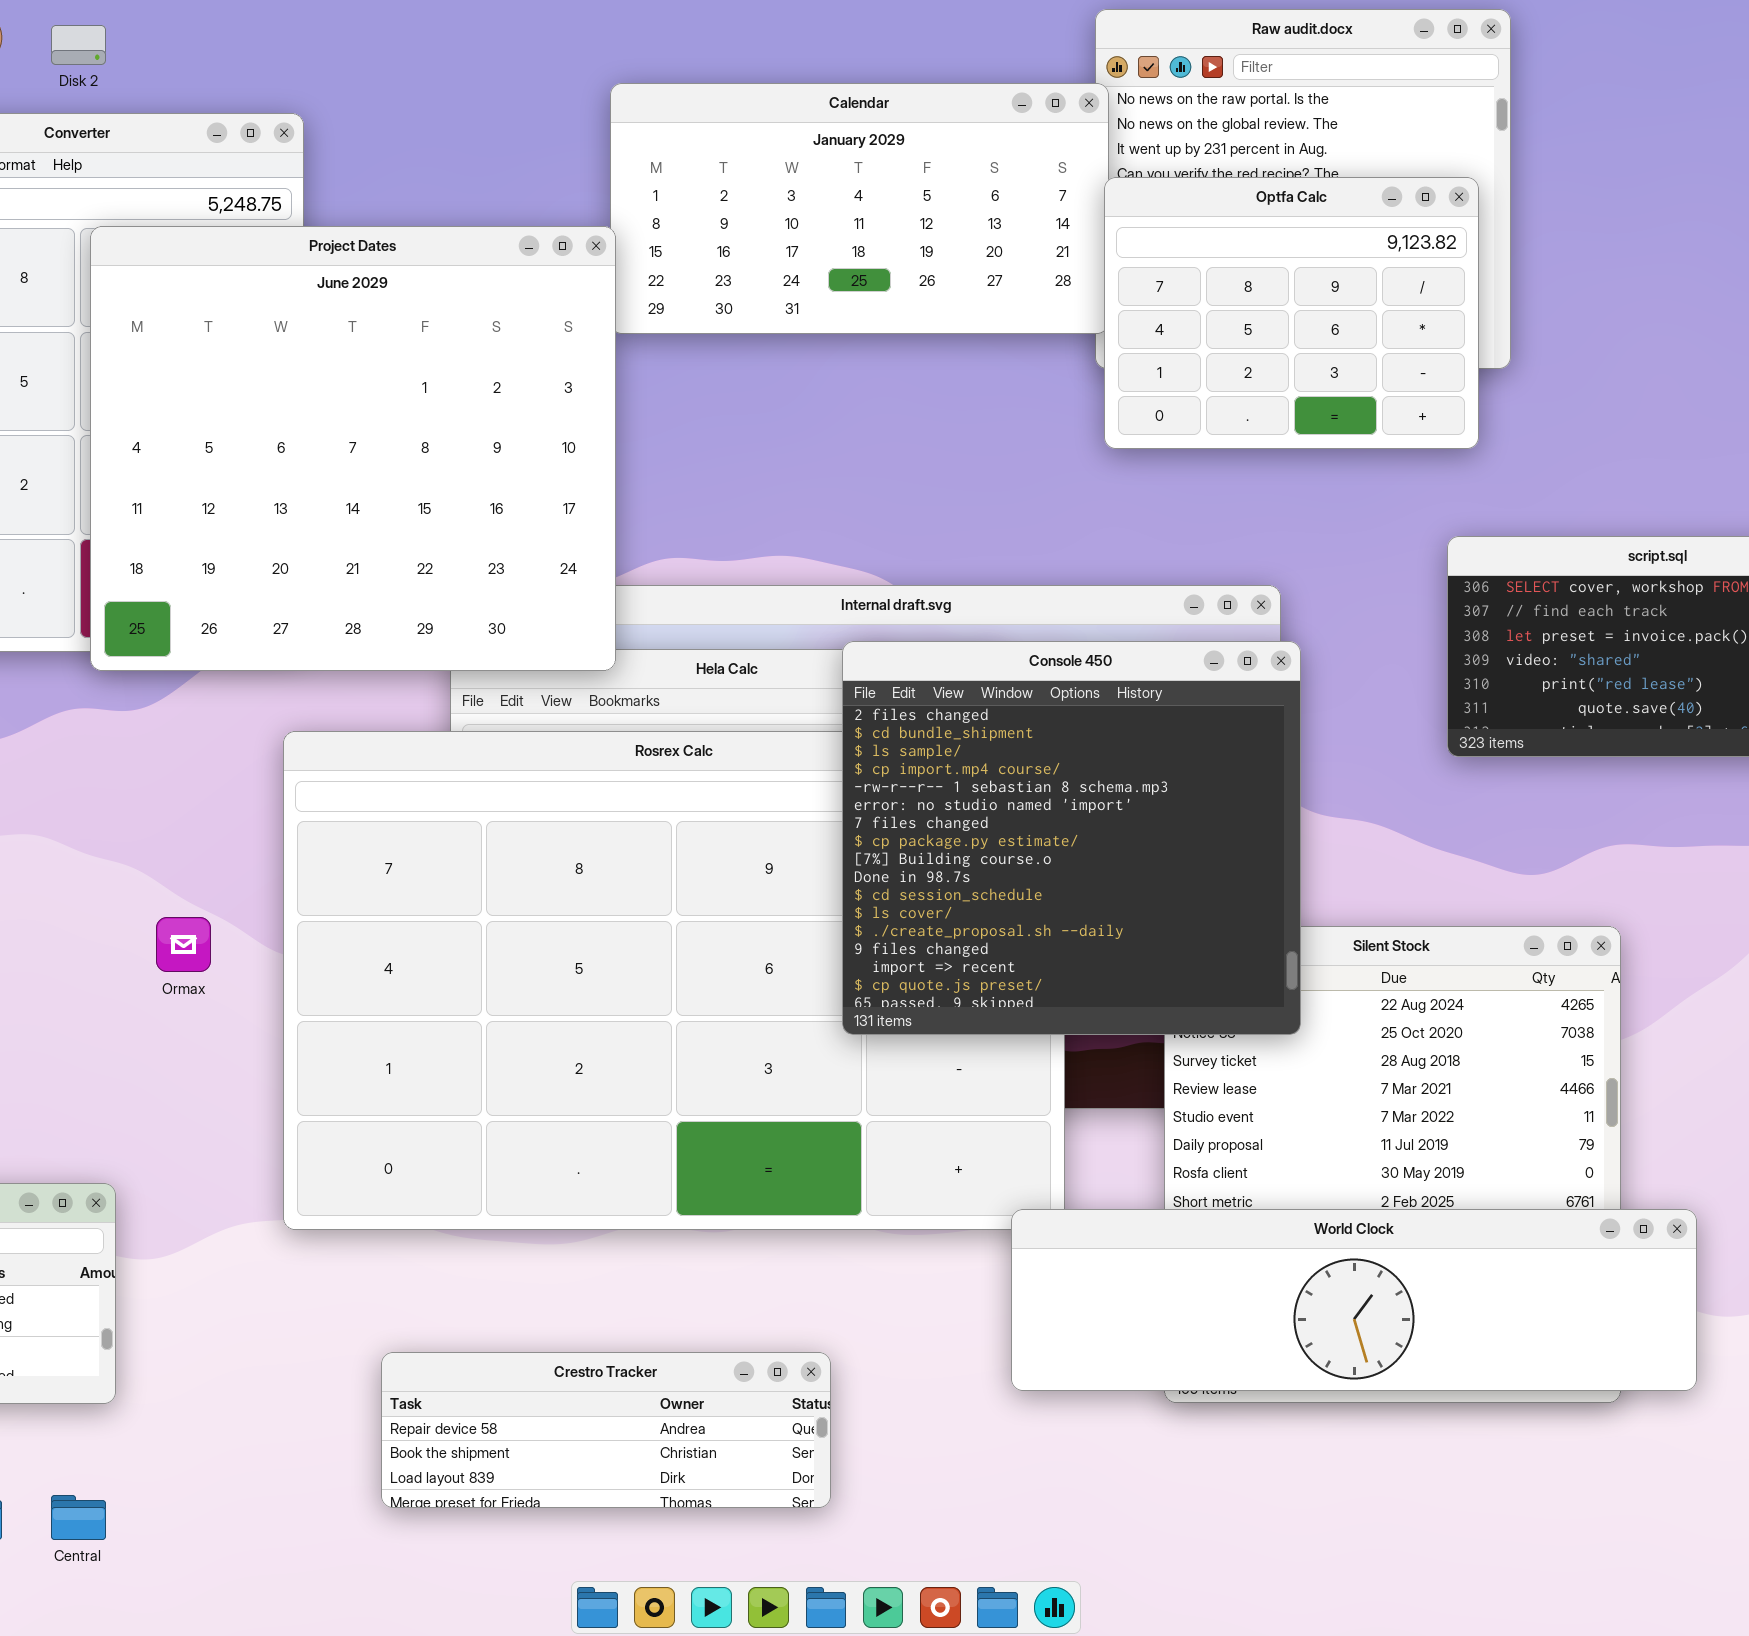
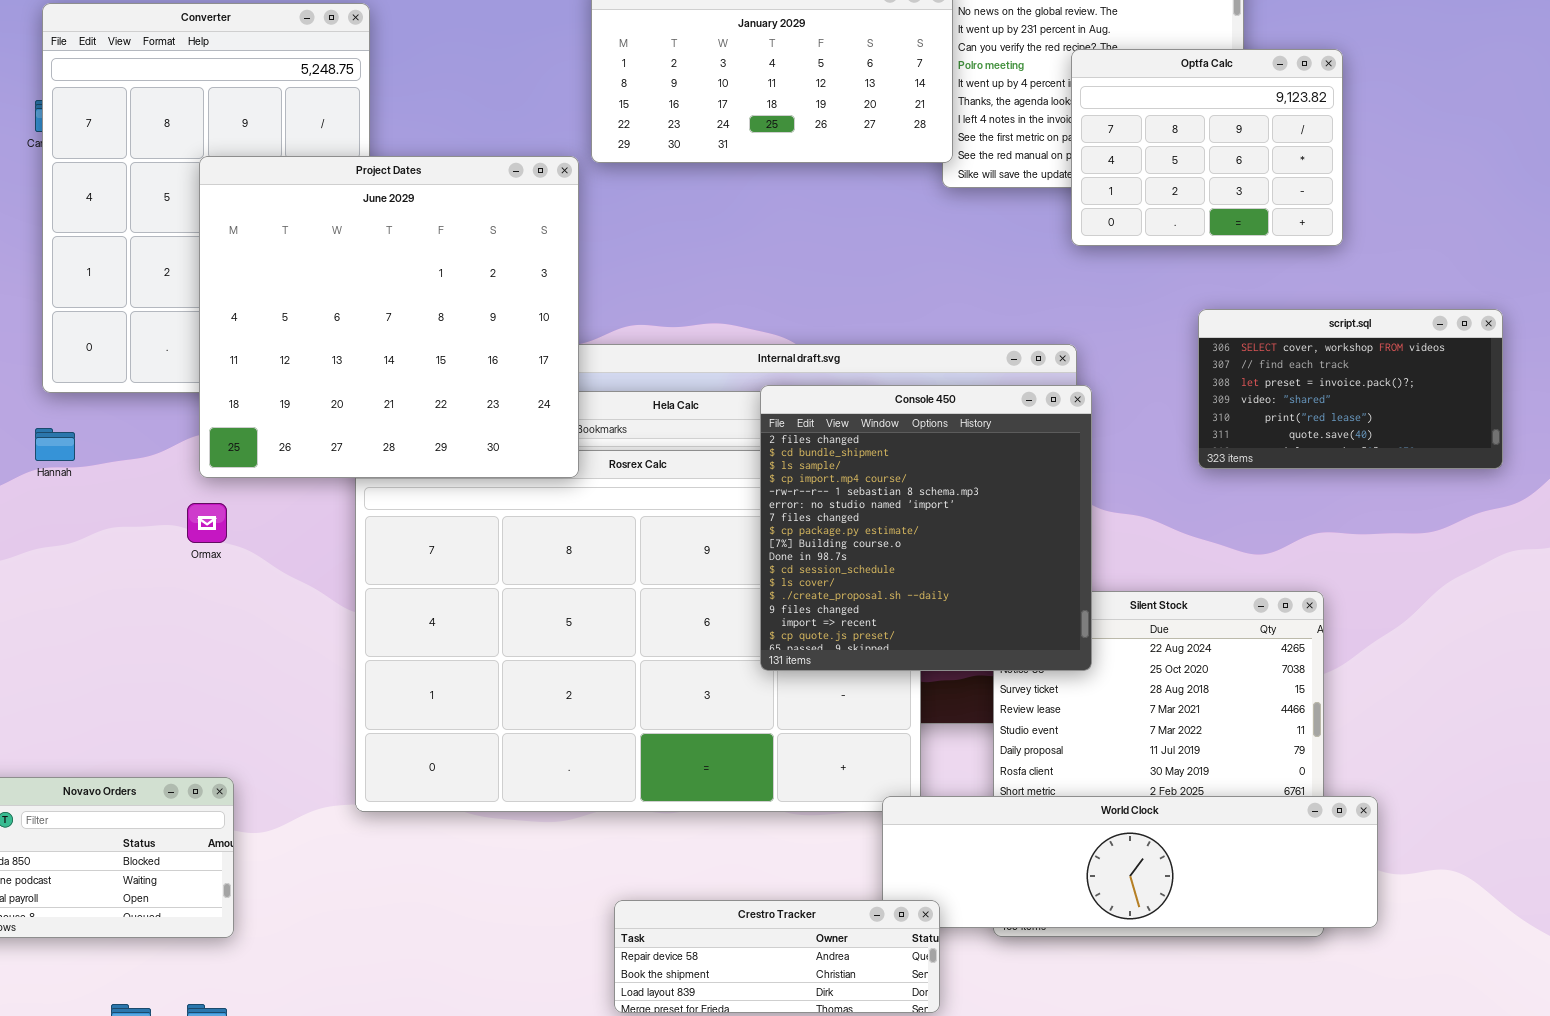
Optfa Calc: [1104,177,1479,449] -> [1071,49,1343,246], moved
Project Dates: [90,226,616,671] -> [199,156,579,478], moved
Ormax: [156,917,211,972] -> [187,503,227,543], moved
Crestro Tracker: [381,1352,831,1508] -> [614,900,940,1013], moved

